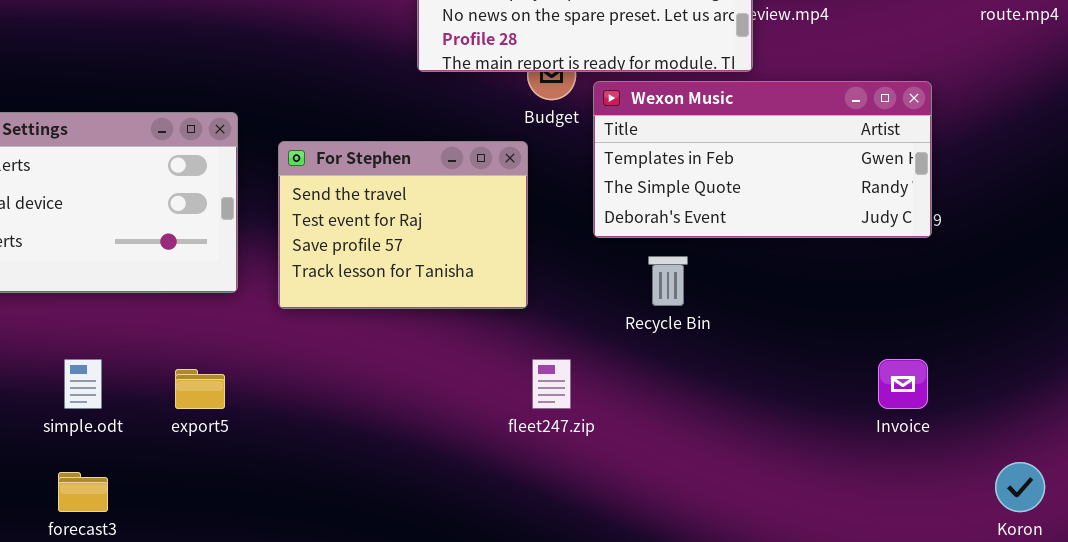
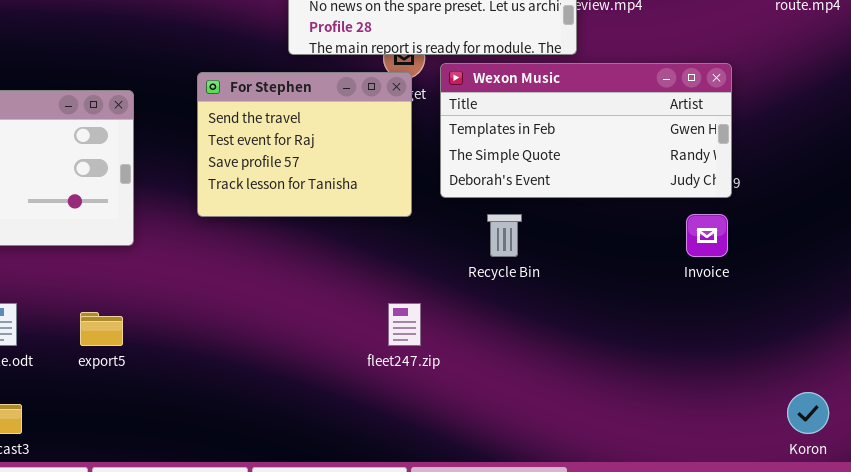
For Stephen: [278,141,528,309] -> [197,72,412,217], moved
Invoice: [878,359,928,409] -> [686,214,728,257], moved

